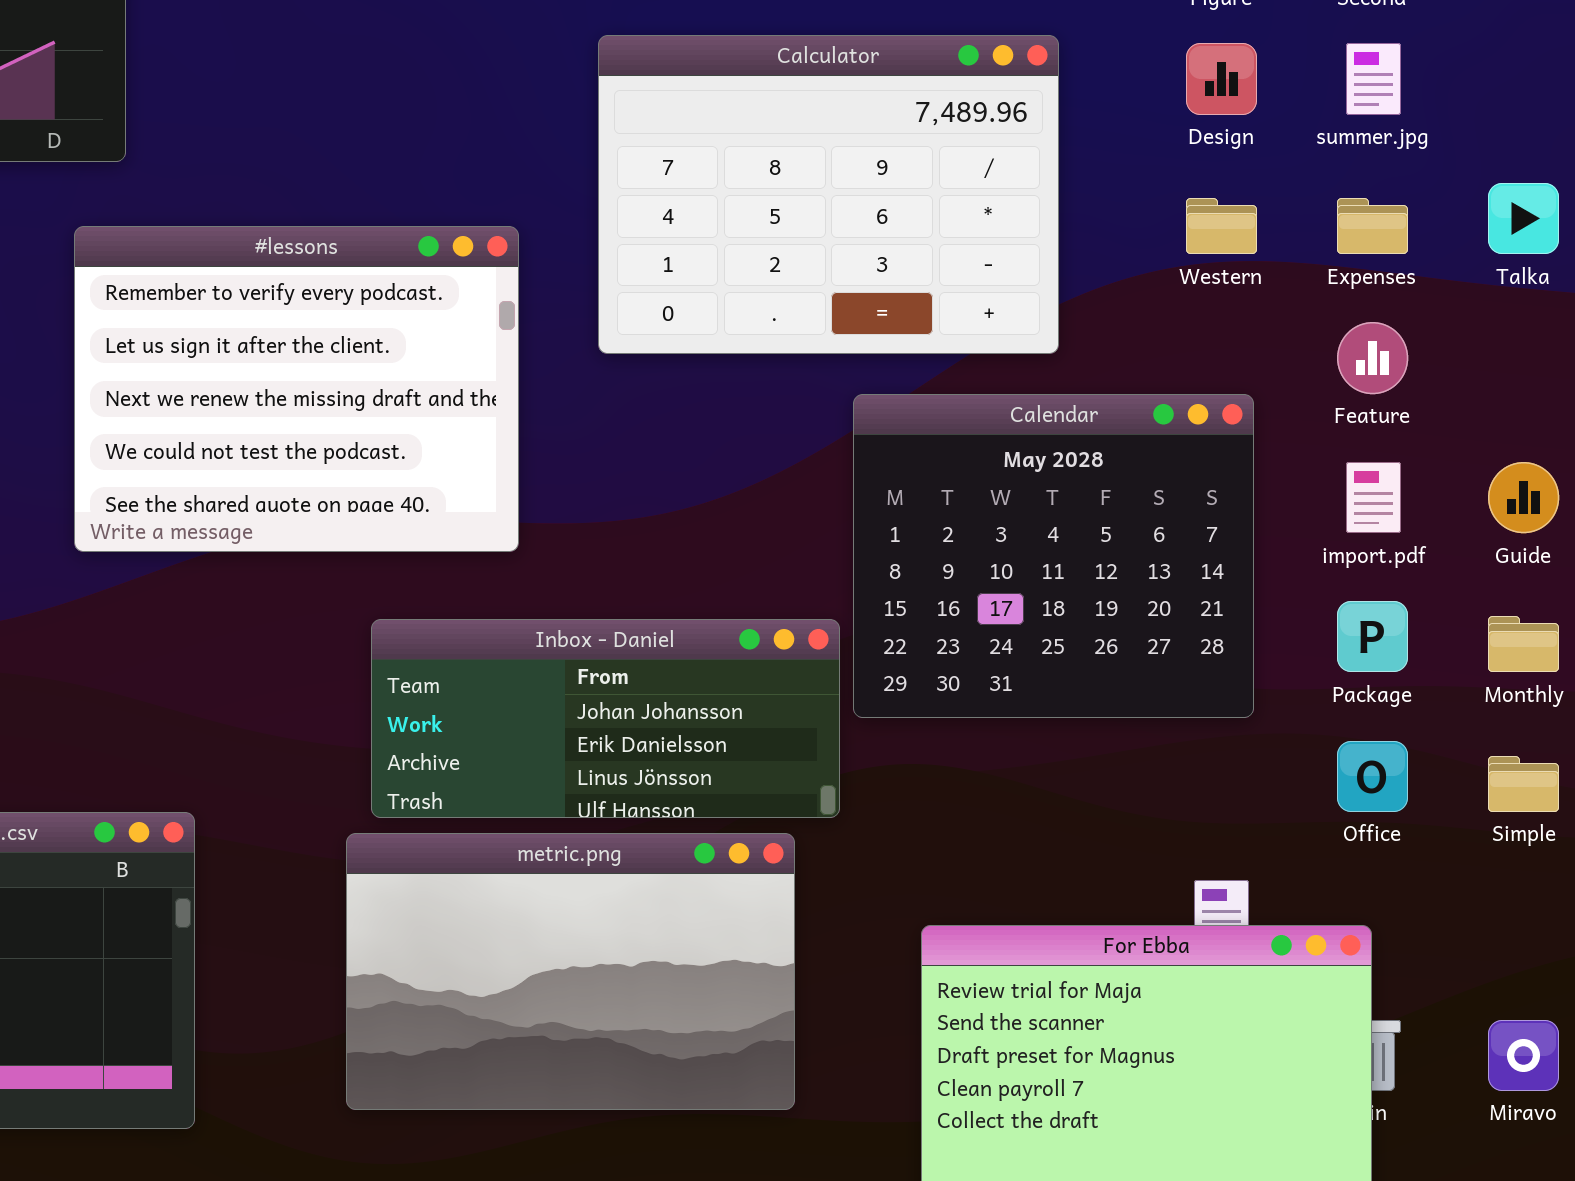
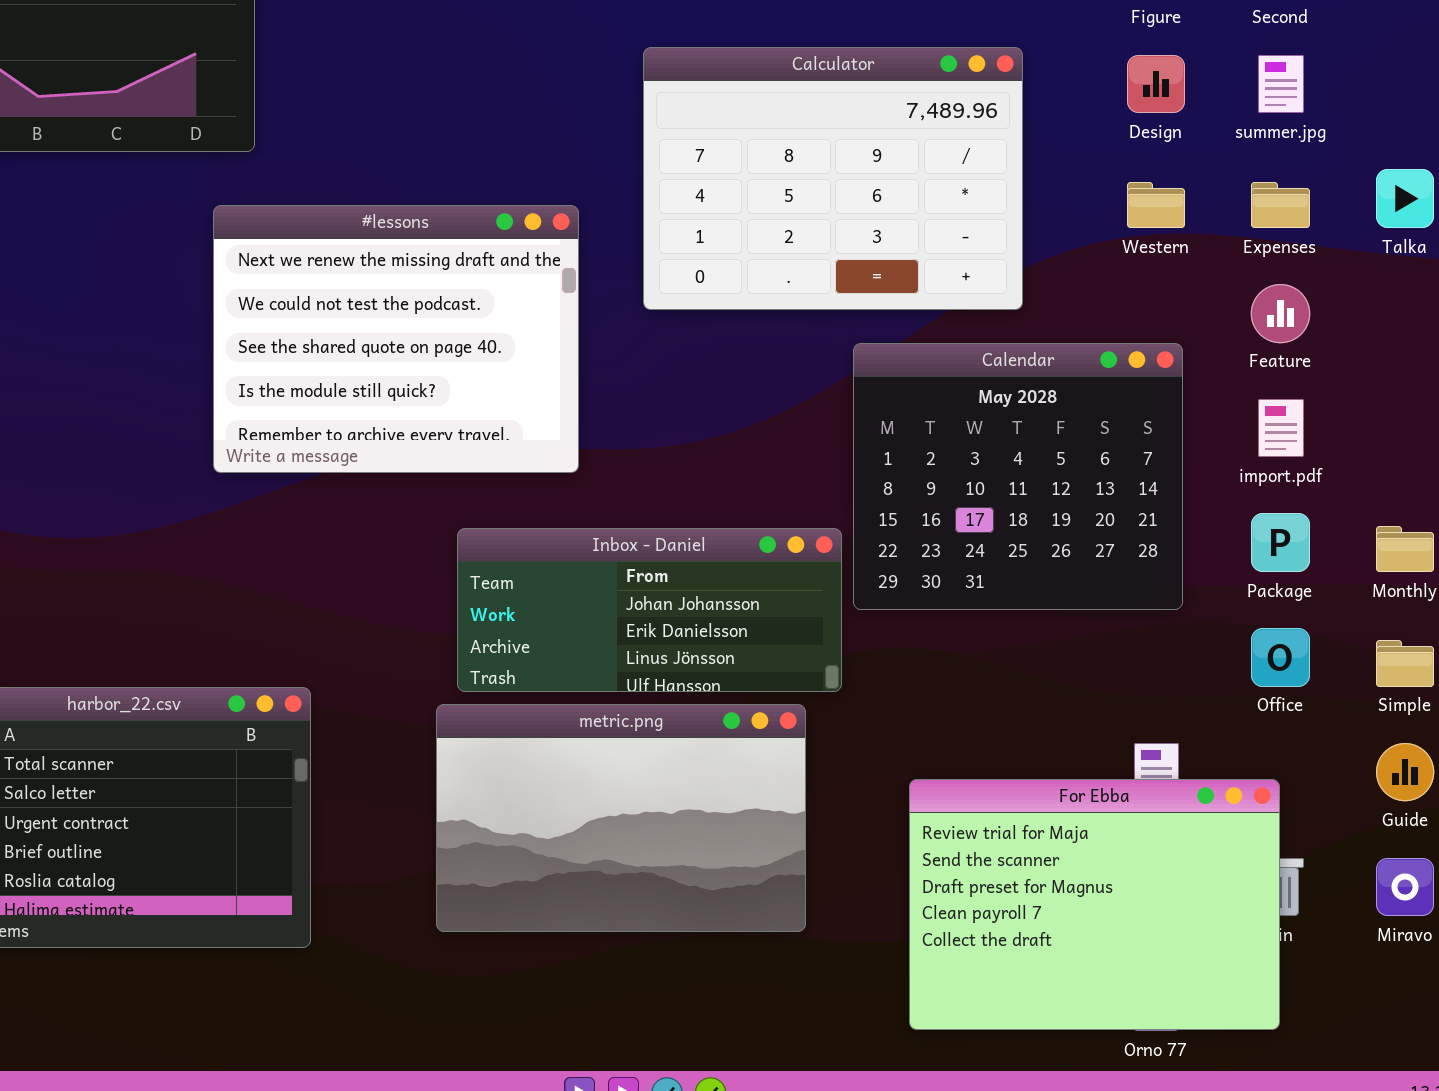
#lessons: [74,226,519,552] -> [213,205,579,473], scrolled down 2 rows
Guide: [1488,462,1559,533] -> [1376,743,1434,801], moved

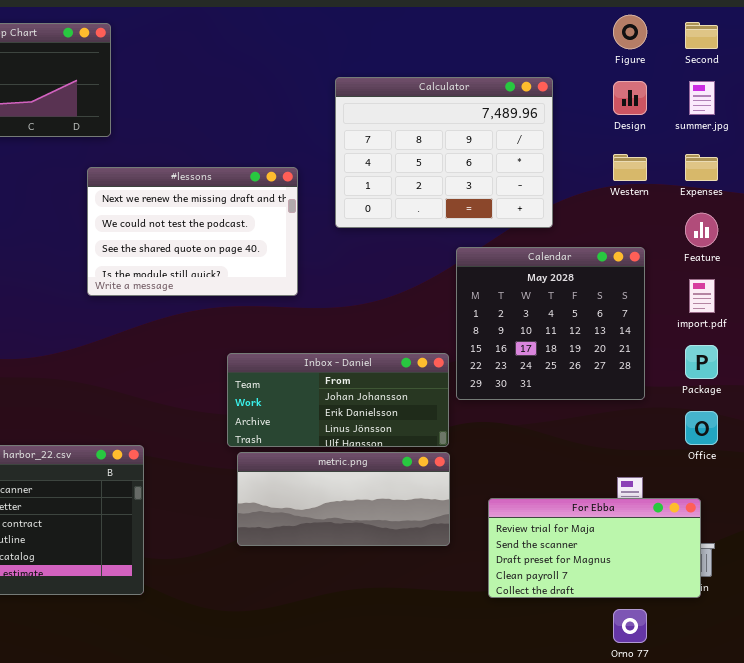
#lessons: [213,205,579,473] -> [87,167,298,296], resized
metric.png: [436,704,806,932] -> [237,452,450,546], moved, resized
For Ebba: [909,779,1280,1030] -> [488,498,701,598], resized

